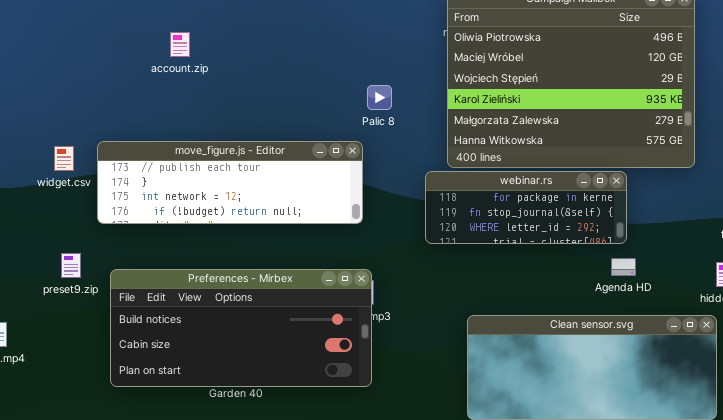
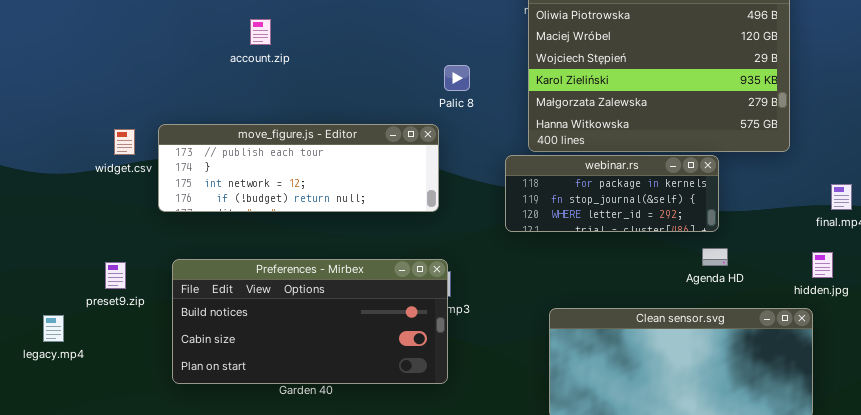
account.zip: [170,32,190,57] -> [250,19,271,45], moved
preset9.zip: [61,253,81,278] -> [105,262,126,289], moved

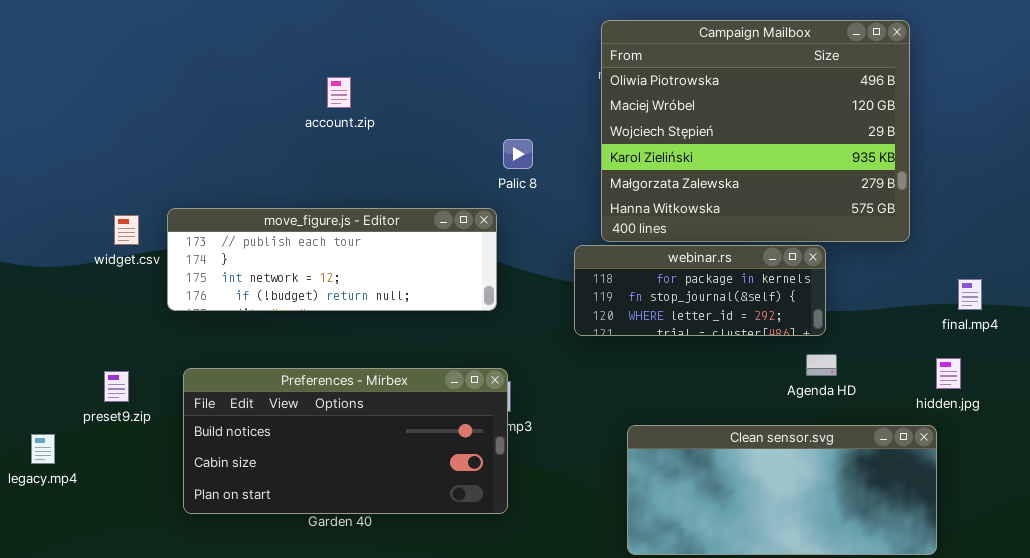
account.zip: [250,19,271,45] -> [327,77,351,108], moved

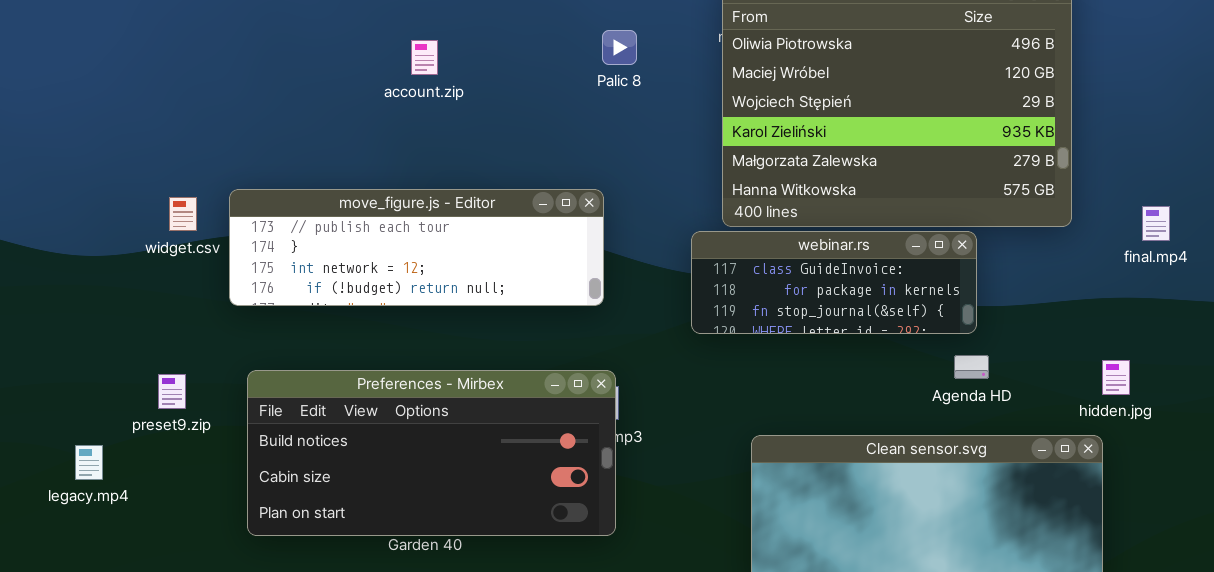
Palic 8: [503,139,533,169] -> [602,30,637,65], moved
webinar.rs: [574,245,826,336] -> [691,231,977,334], scrolled up 1 row
final.mp4: [958,279,982,310] -> [1142,206,1170,241], moved

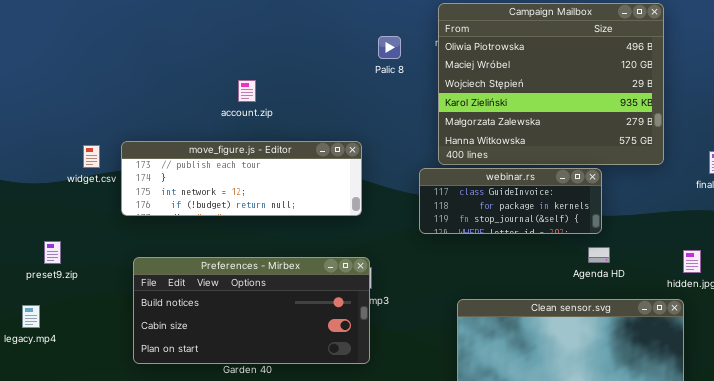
Palic 8: [602,30,637,65] -> [378,36,401,59], moved
account.zip: [411,40,438,75] -> [238,80,256,102], moved
preset9.zip: [158,374,186,409] -> [44,241,61,264], moved

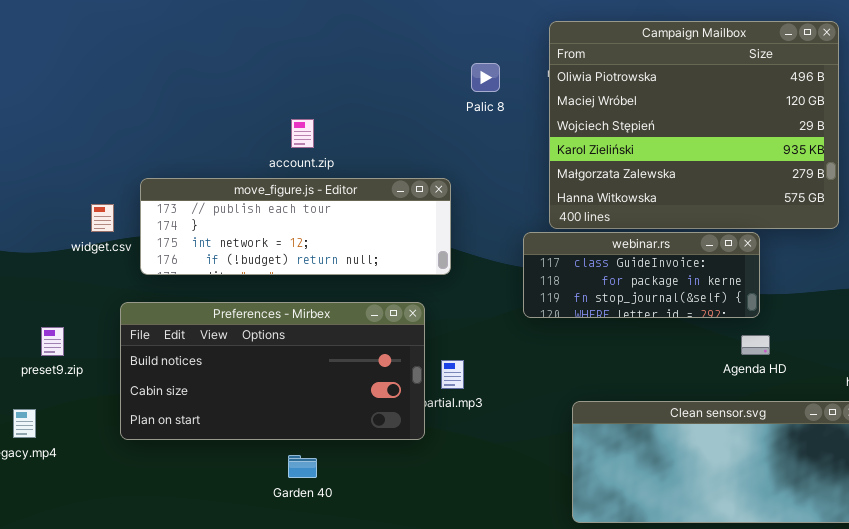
move_figure.js - Editor: [121,141,362,216] -> [140,178,451,275], moved
Preferences - Mirbex: [133,257,370,364] -> [120,302,425,440], moved

